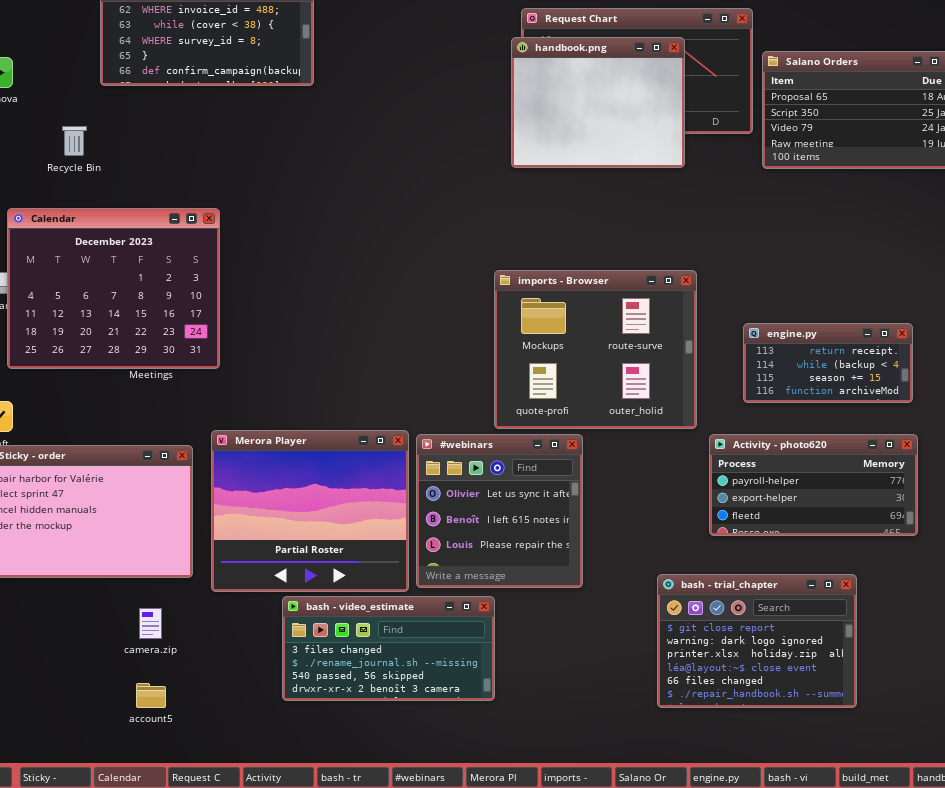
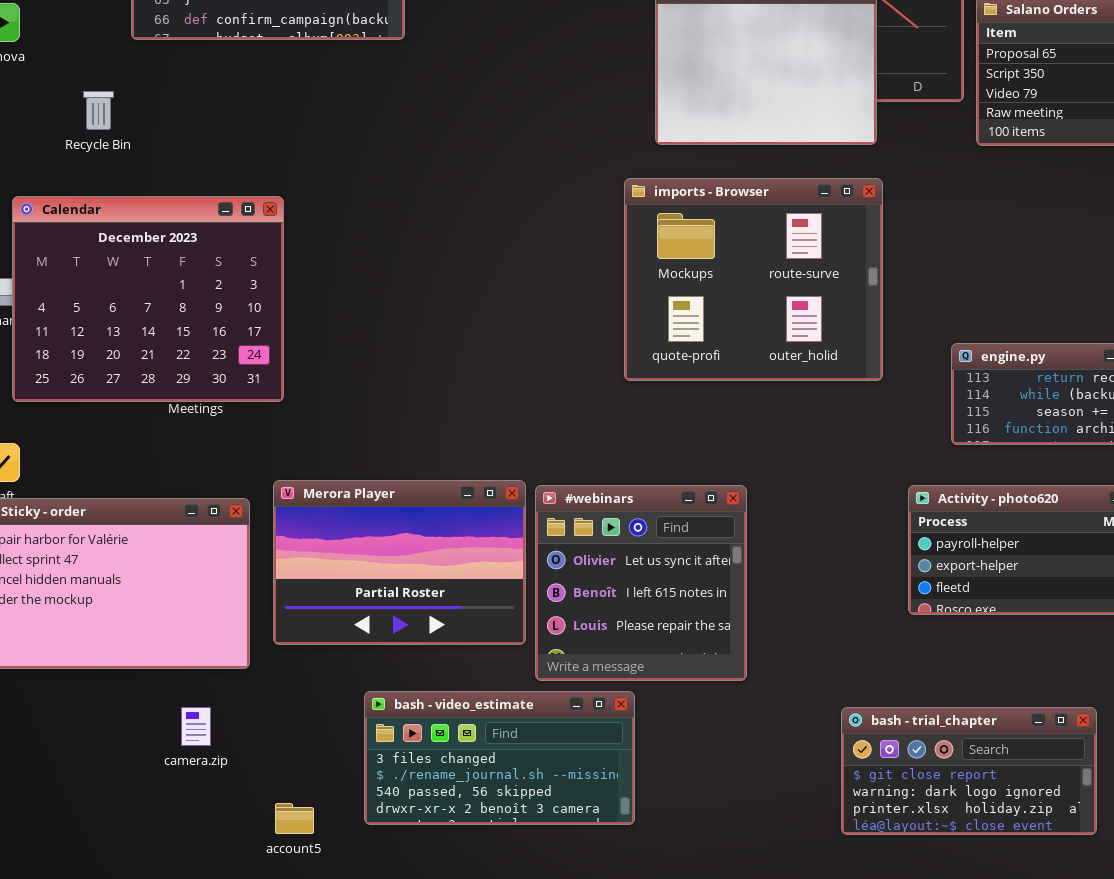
imports - Browser: [494,270,697,429] -> [624,178,883,381], moved
Merora Player: [211,430,409,592] -> [273,480,526,645], resized
bash - trial_chapter: [657,574,857,708] -> [841,707,1097,835], resized
account5: [136,683,166,708] -> [275,803,314,834], moved

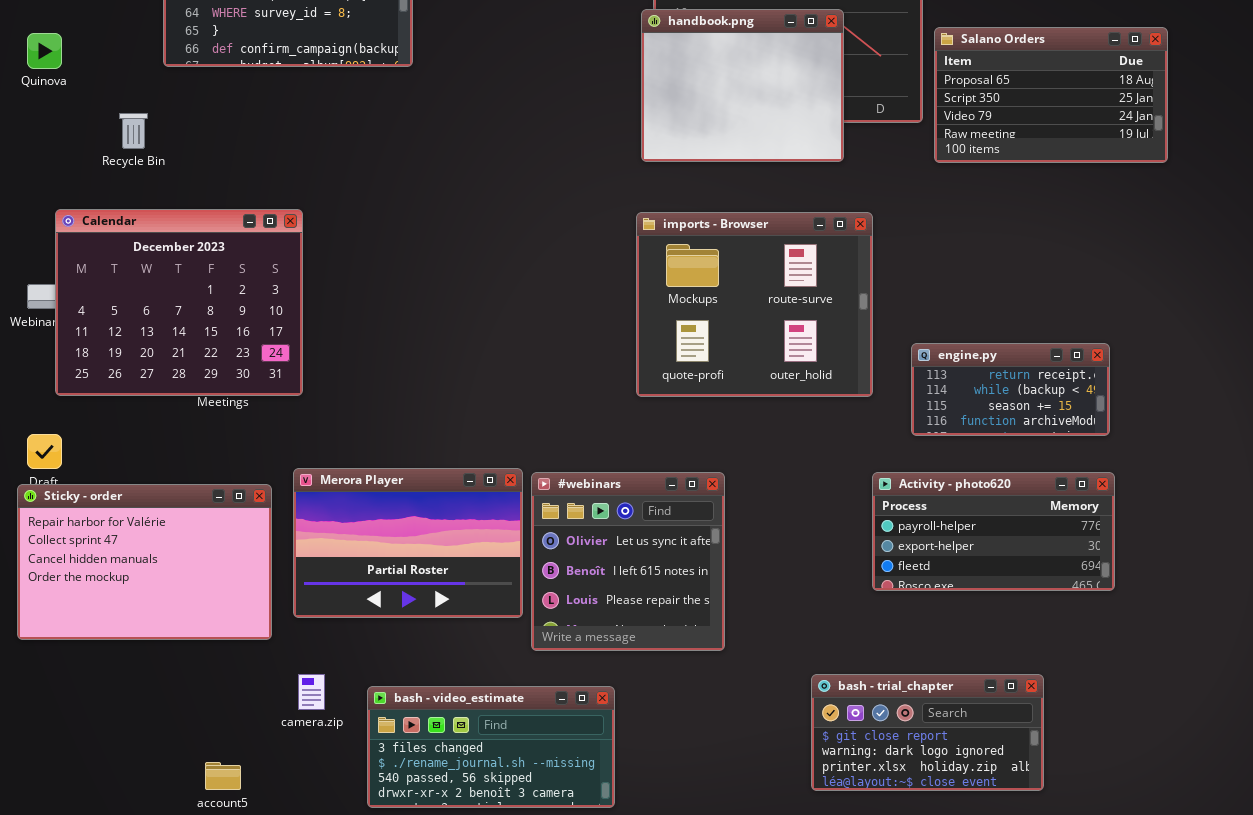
imports - Browser: [624,178,883,381] -> [636,212,873,397], moved
bash - video_estimate: [364,691,635,825] -> [367,686,615,808], moved
camera.zip: [181,707,211,746] -> [298,674,325,710], moved
account5: [275,803,314,834] -> [205,762,241,790], moved

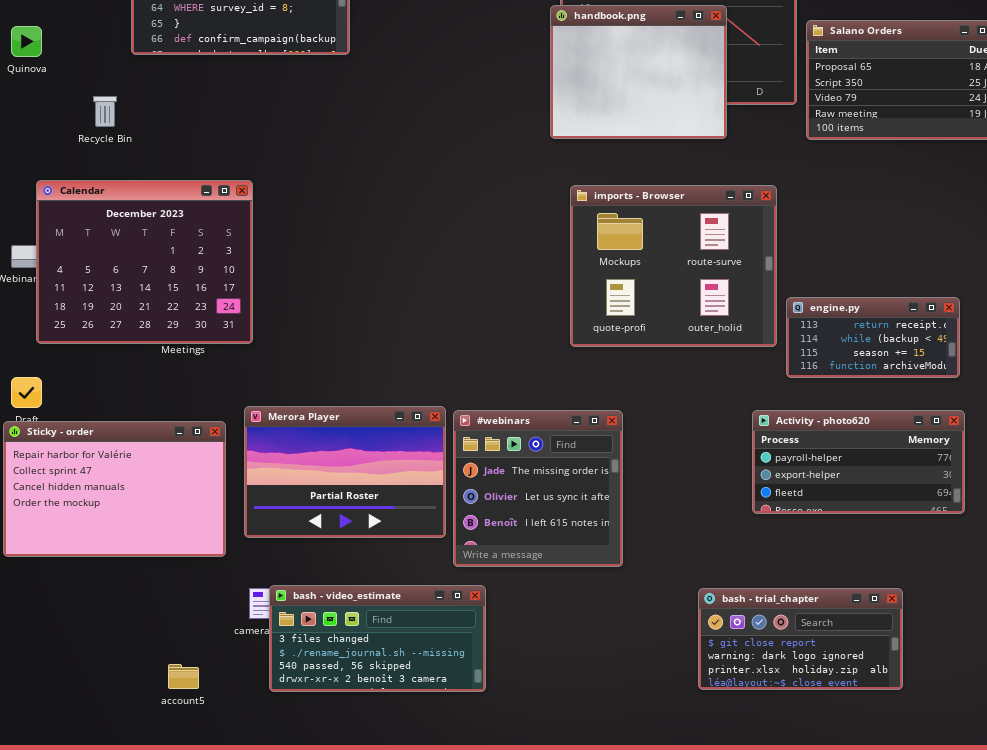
imports - Browser: [636,212,873,397] -> [570,185,777,347], moved
#webinars: [531,472,725,651] -> [453,410,623,567], scrolled up 1 row
bash - video_estimate: [367,686,615,808] -> [269,585,486,692], moved

